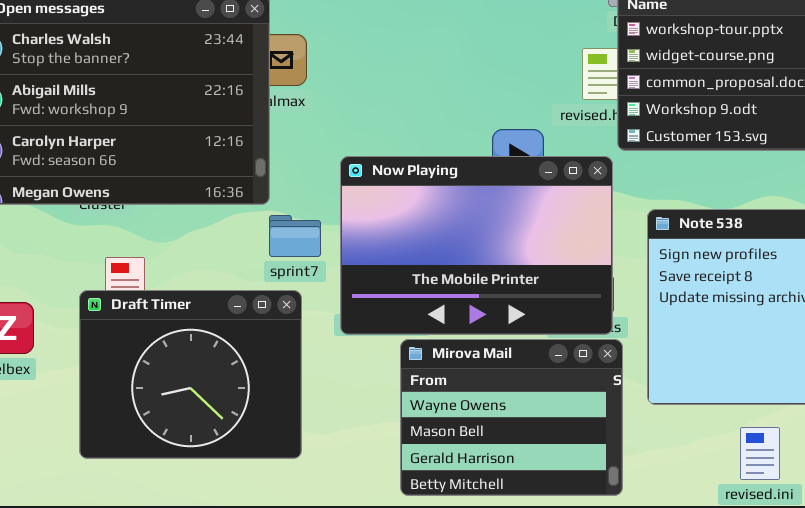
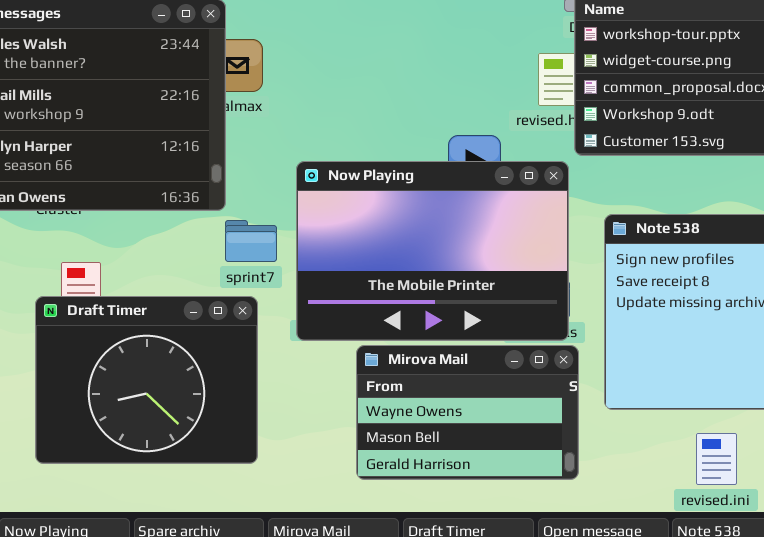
Mirova Mail: [400,339,623,496] -> [356,345,579,480], resized

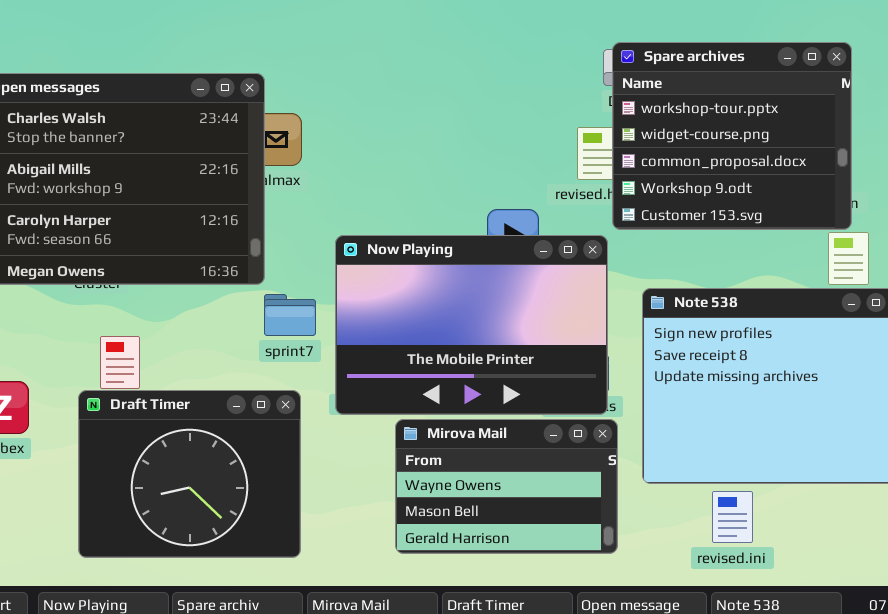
Draft Timer: [35,296,258,464] -> [78,390,301,558], moved
revised.ini: [696,433,737,485] -> [712,491,753,543], moved

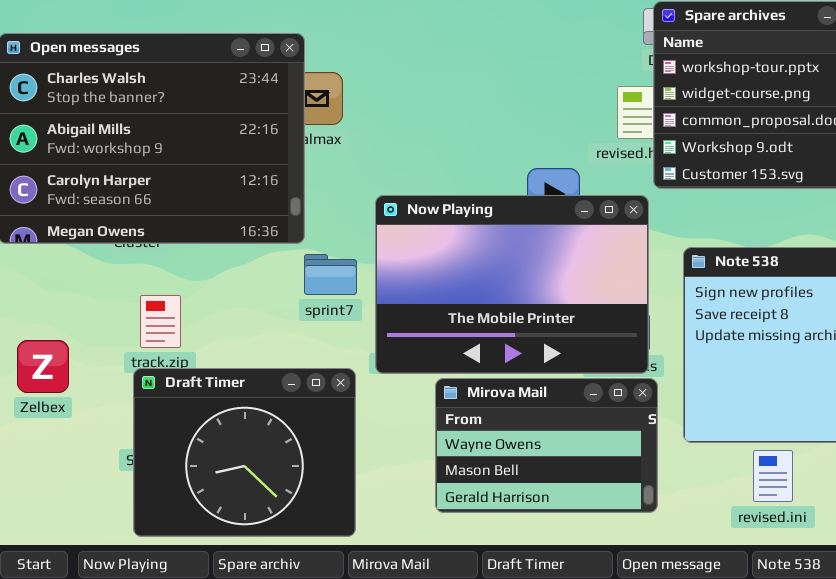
Draft Timer: [78,390,301,558] -> [133,368,356,537], moved

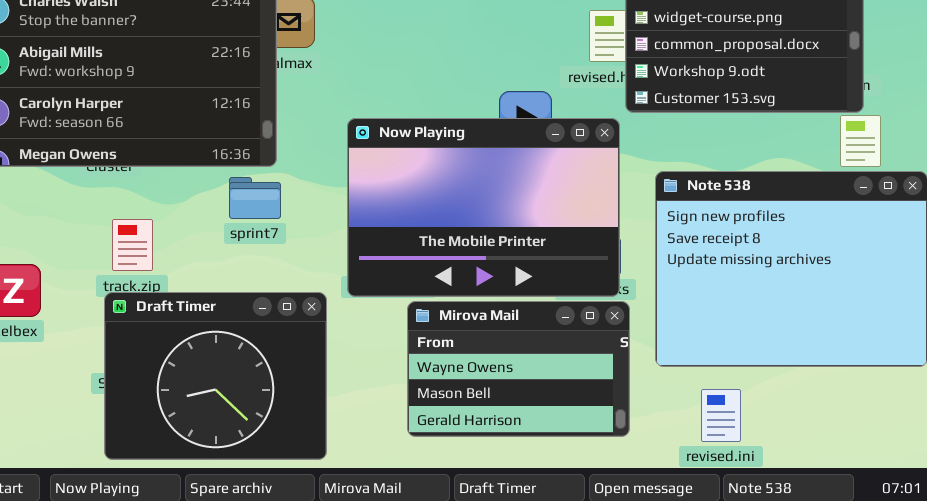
sprint7: [304,254,357,295] -> [229,177,281,219], moved
revised.ini: [753,450,793,502] -> [701,389,741,442], moved

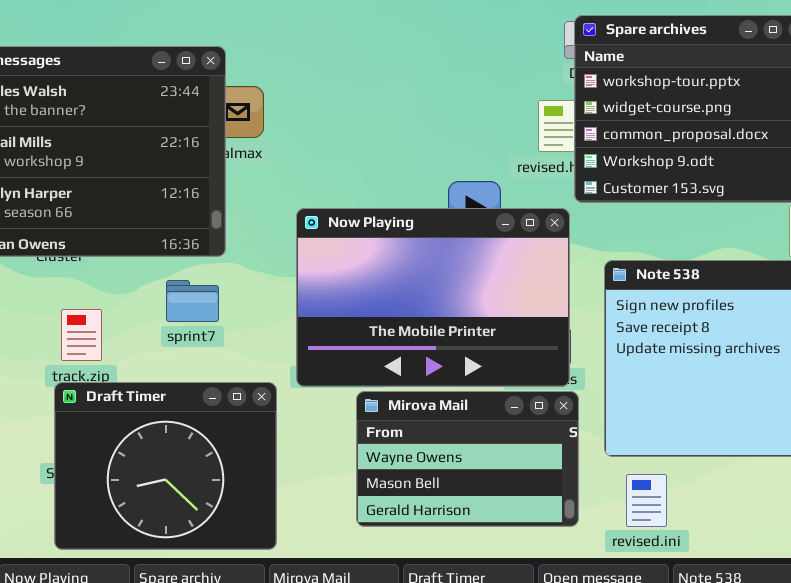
sprint7: [229,177,281,219] -> [166,280,219,322], moved
revised.ini: [701,389,741,442] -> [626,474,667,527], moved

